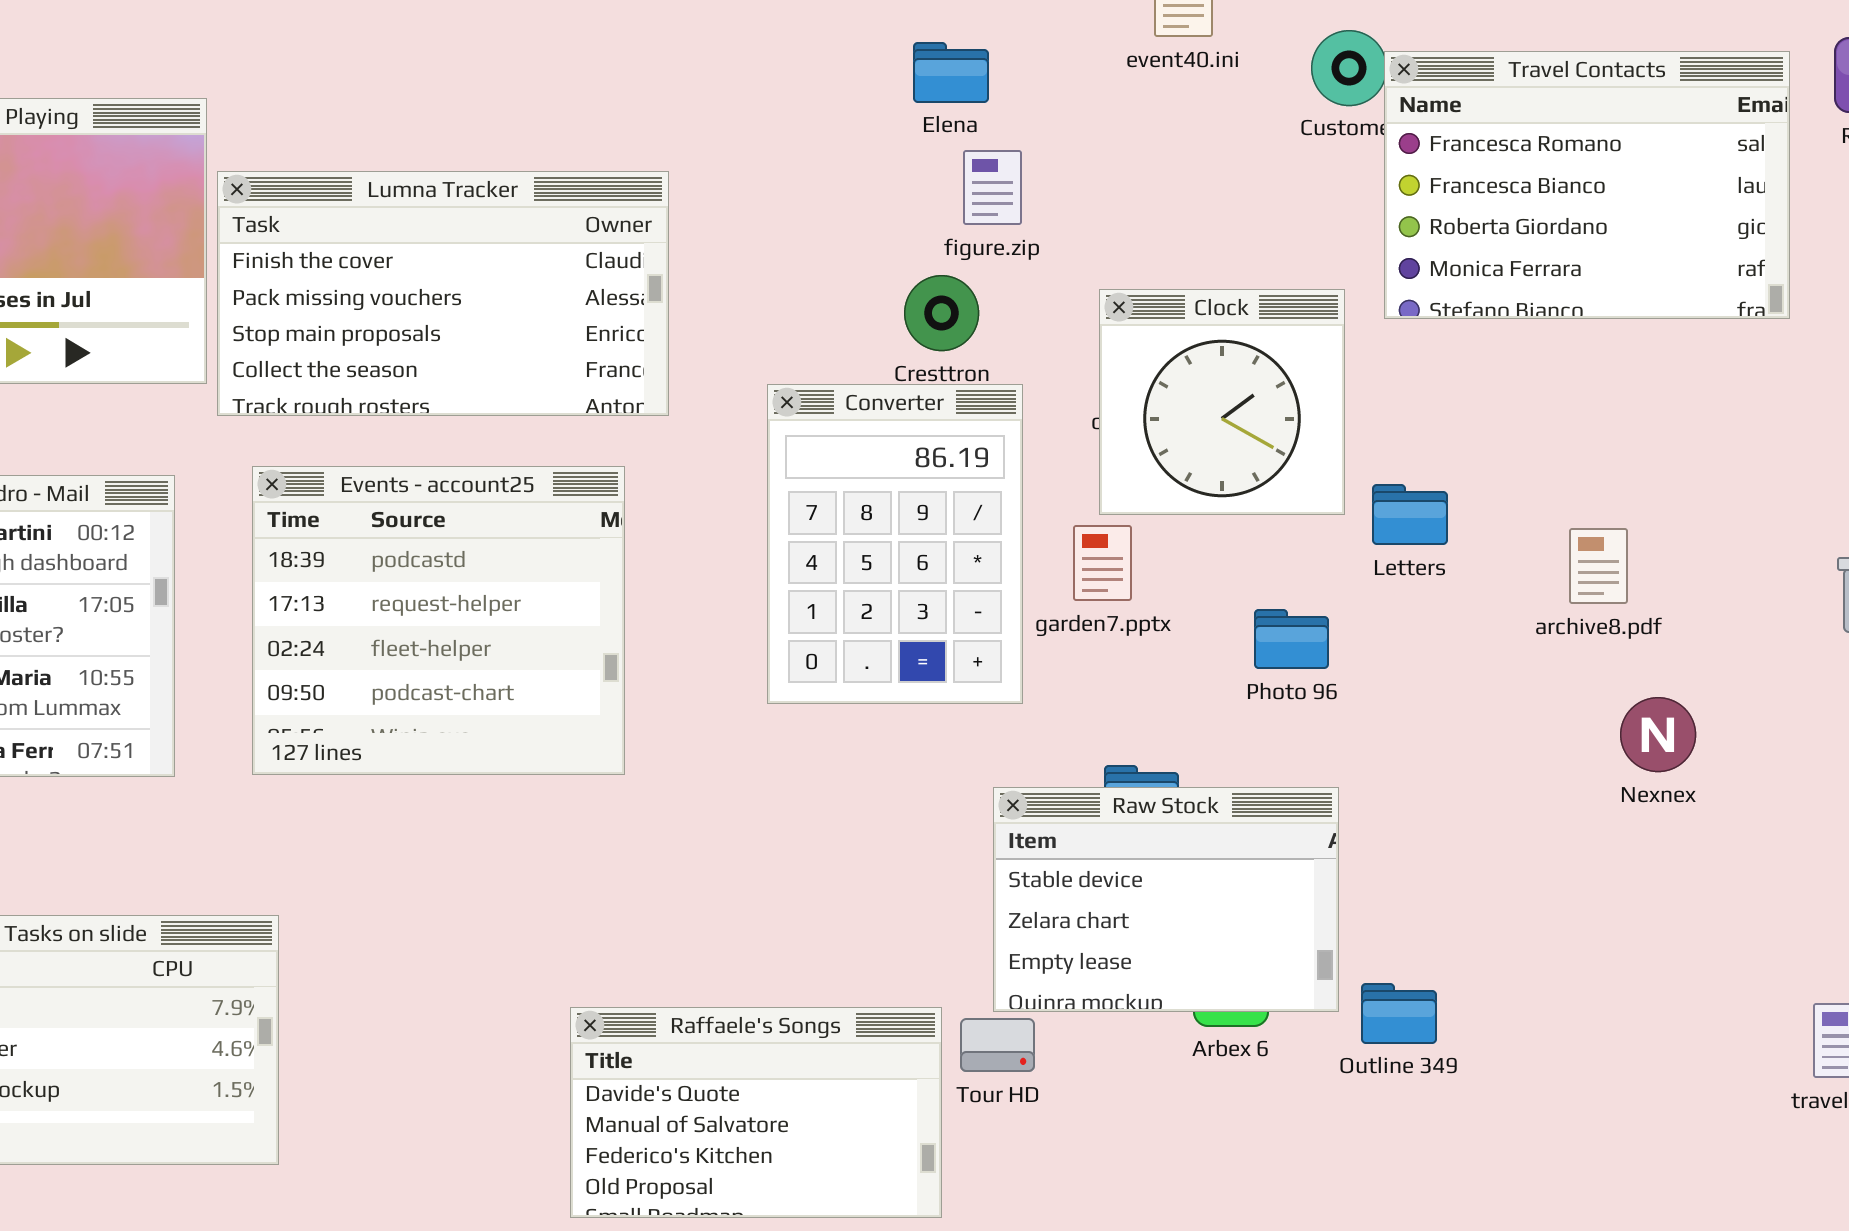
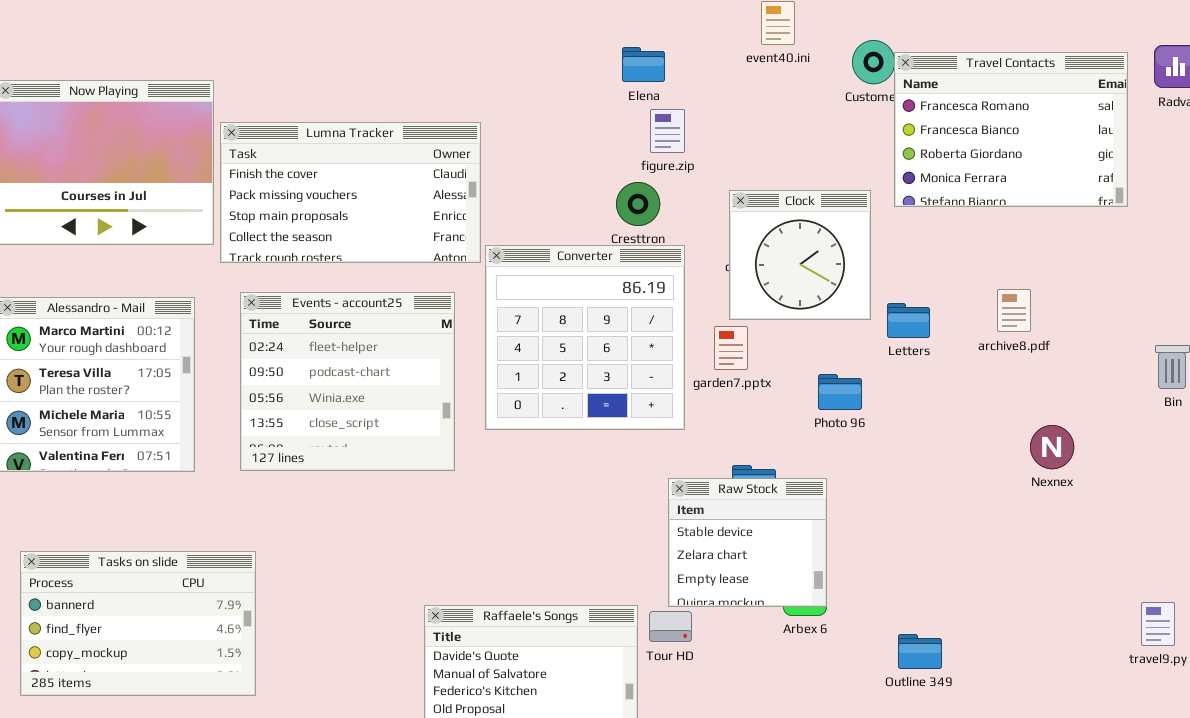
Converter: [767,384,1023,704] -> [485,245,685,430], resized
Events - account25: [252,466,625,775] -> [240,292,455,471], scrolled down 2 rows
archive8.pdf: [1569,528,1628,604] -> [997,289,1031,332], moved
Raw Stock: [993,787,1339,1012] -> [668,478,827,607], resized
Outline 349: [1361,983,1437,1044] -> [898,634,942,669], moved

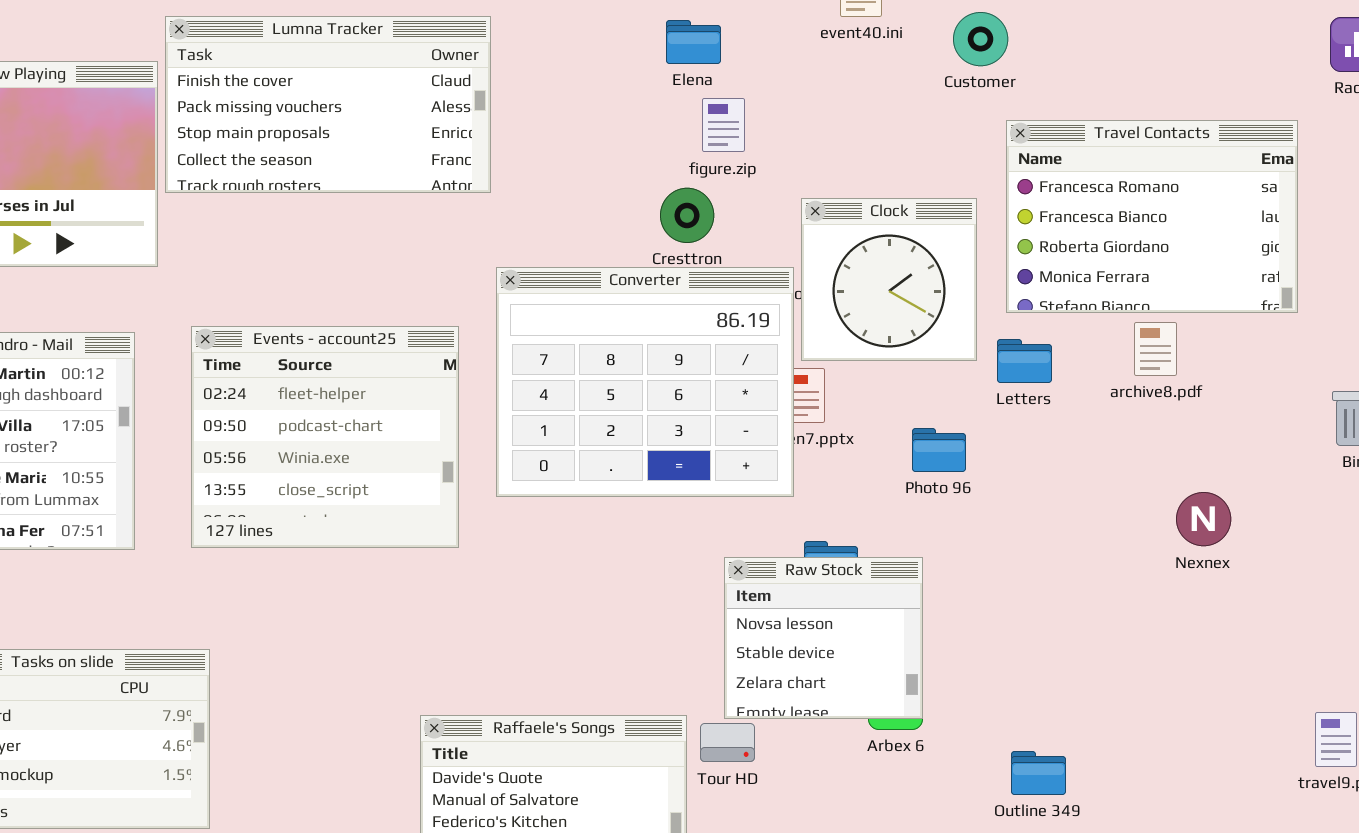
Travel Contacts: [894,52,1128,207] -> [1006,120,1298,313], moved
Lumna Tracker: [220,122,481,263] -> [165,16,491,193], moved
Converter: [485,245,685,430] -> [496,267,794,497], resized
Raw Stock: [668,478,827,607] -> [724,557,923,719], scrolled up 1 row

